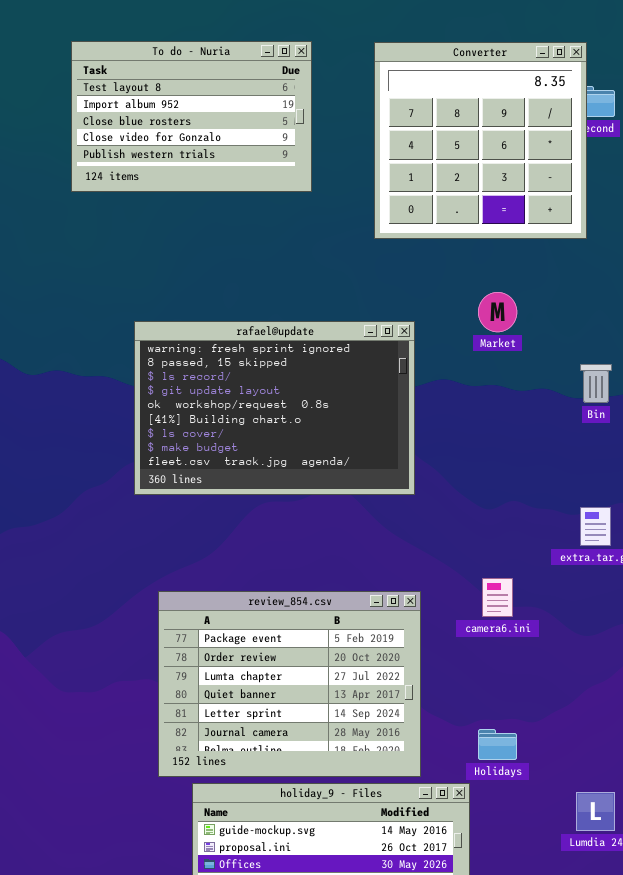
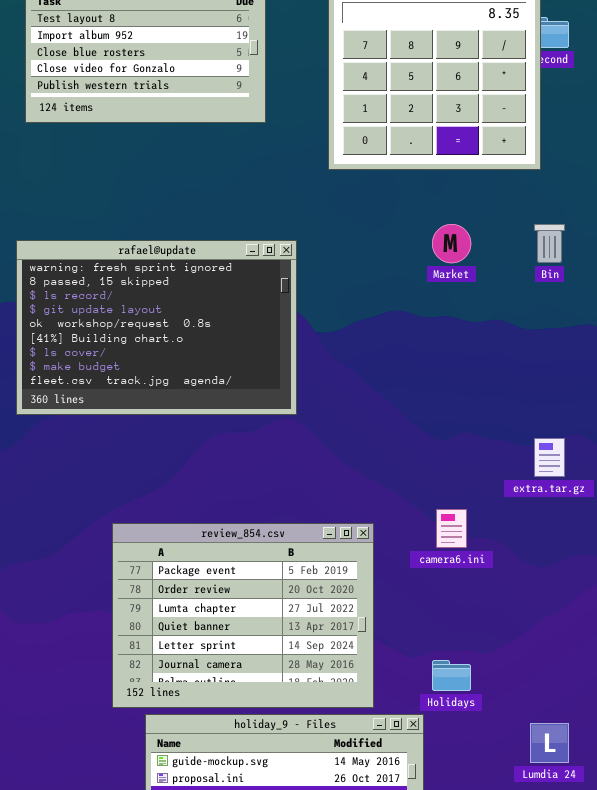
rafael@update: [134,321,415,495] -> [16,240,297,415], moved
Bin: [580,364,612,403] -> [534,224,565,263], moved

